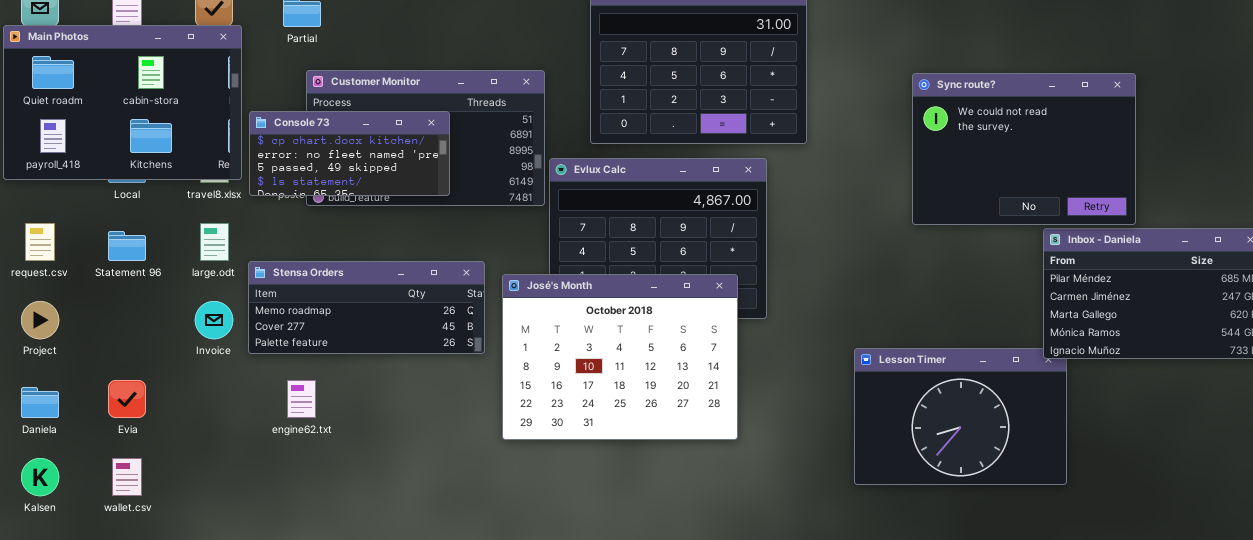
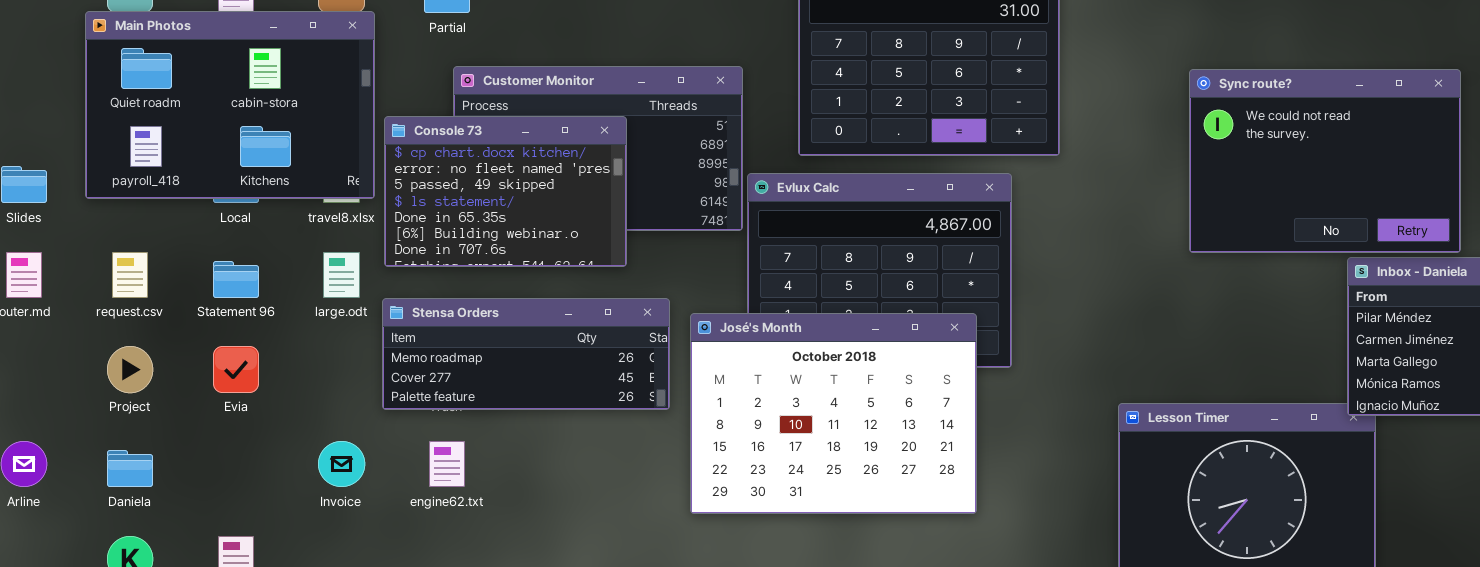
Console 73: [249,111,450,196] -> [384,116,627,267], resized
Invoice: [195,301,233,339] -> [318,441,365,487], moved
Evia: [108,380,146,418] -> [213,346,259,393], moved

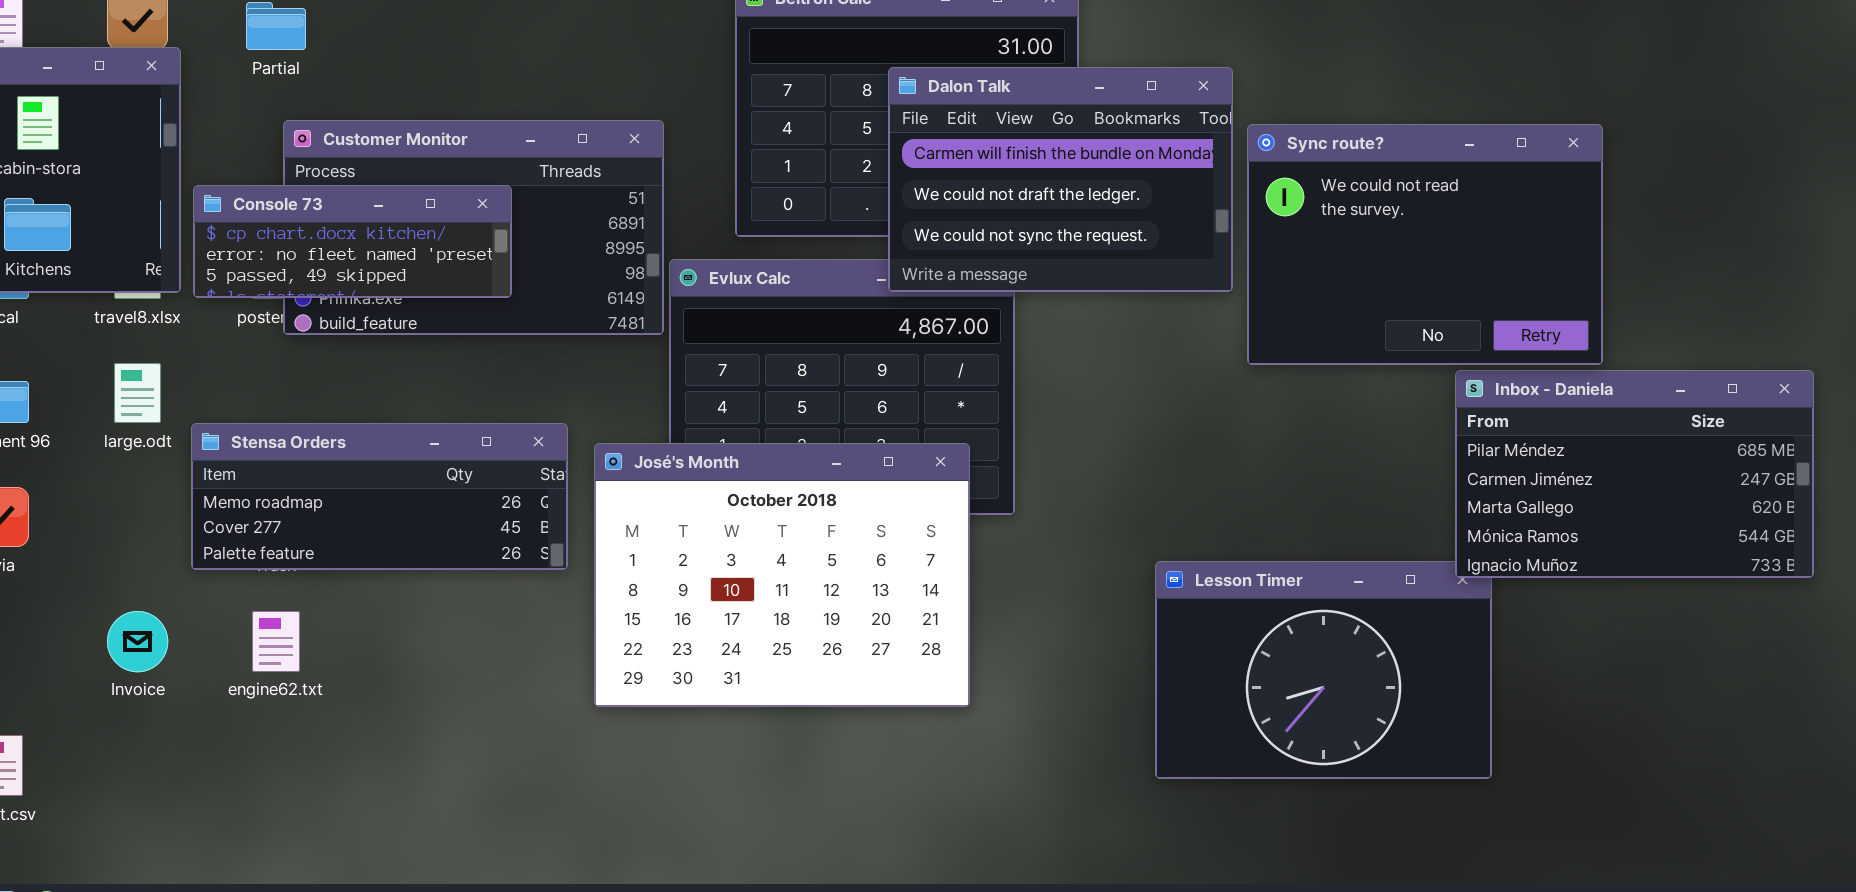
Dalon Talk: none -> [888,67,1233,292], opened
Console 73: [384,116,627,267] -> [193,185,512,298], resized

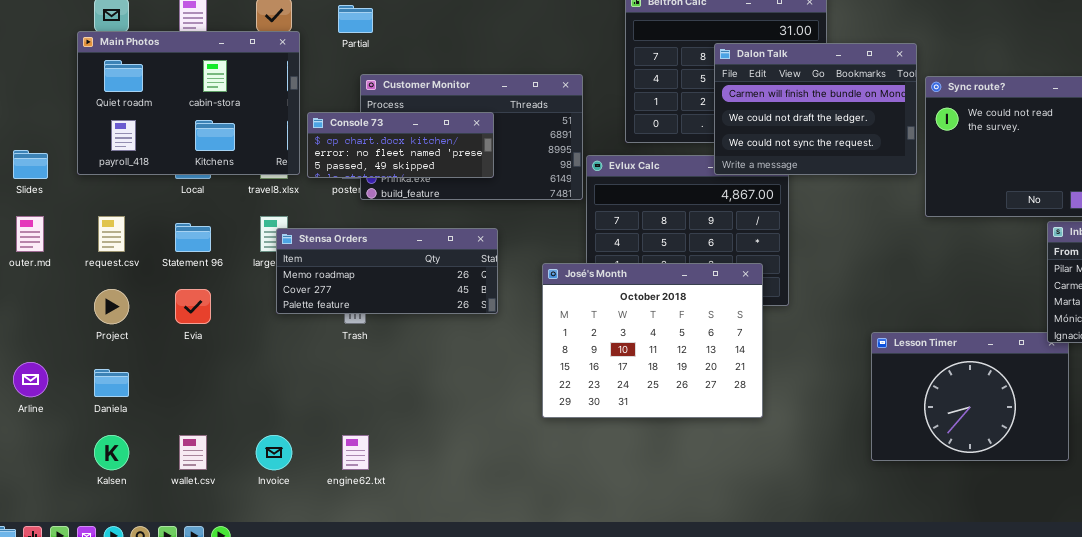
Stensa Orders: [191,423,568,570] -> [276,228,498,314], moved
Invoice: [107,611,168,672] -> [256,435,292,470], moved
engine62.txt: [252,611,300,672] -> [342,435,369,470], moved

